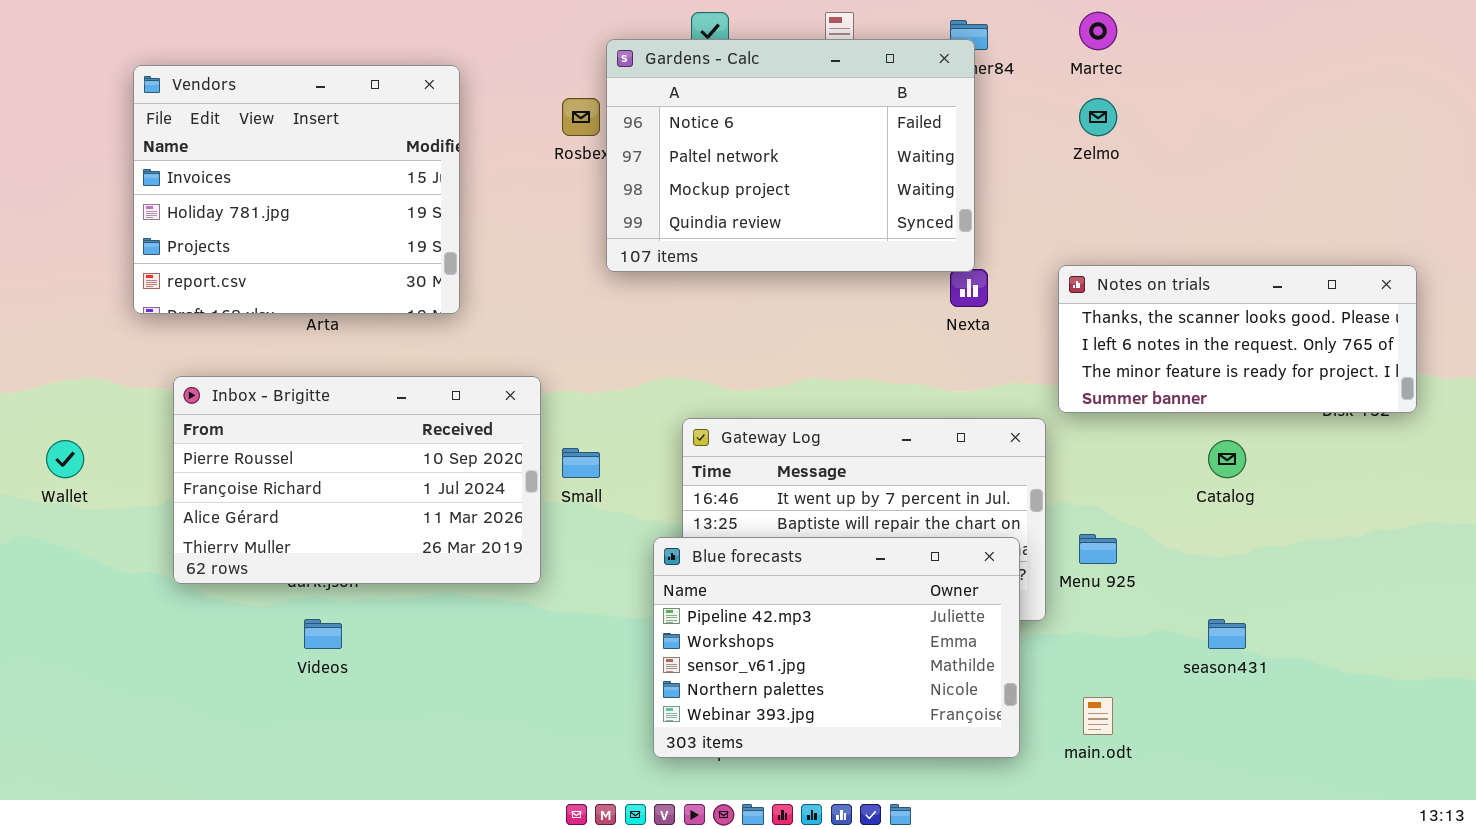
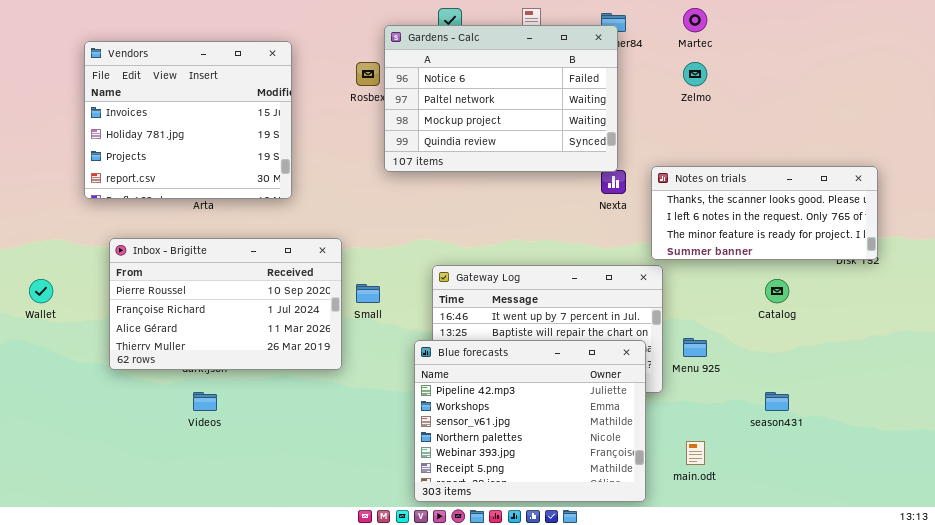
Notes on trials: [1058,265,1417,413] -> [651,166,878,260], moved
Blue forecasts: [653,537,1020,758] -> [414,340,646,502], resized

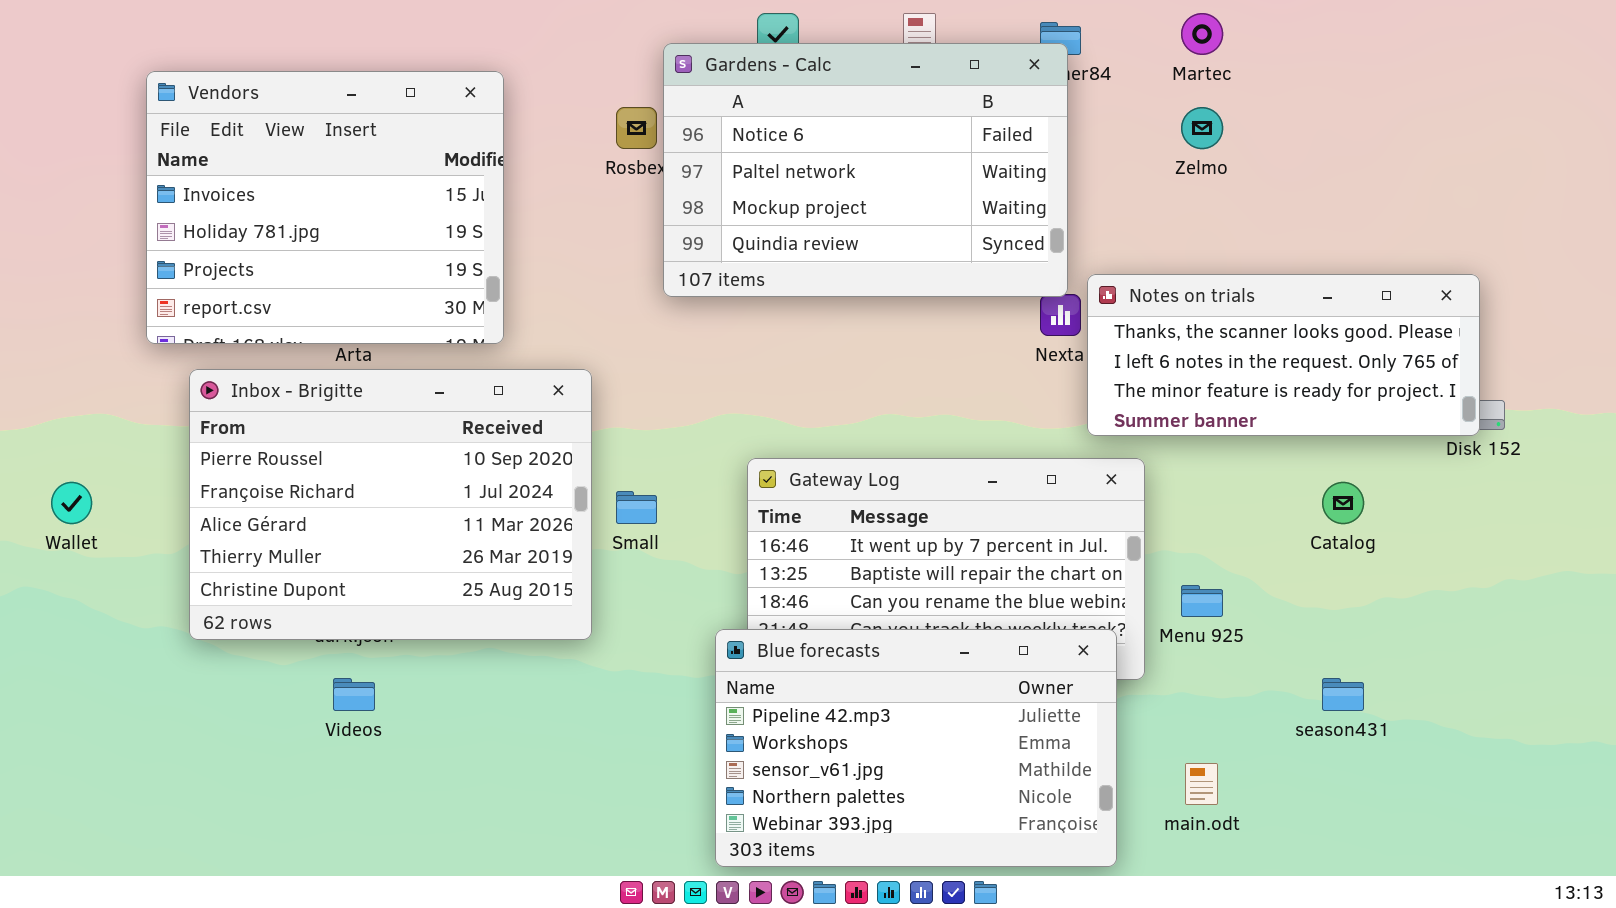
Notes on trials: [651,166,878,260] -> [1087,274,1480,436], moved
Inbox - Brigitte: [109,238,342,370] -> [189,369,592,640], resized
Blue forecasts: [414,340,646,502] -> [715,629,1117,867], resized

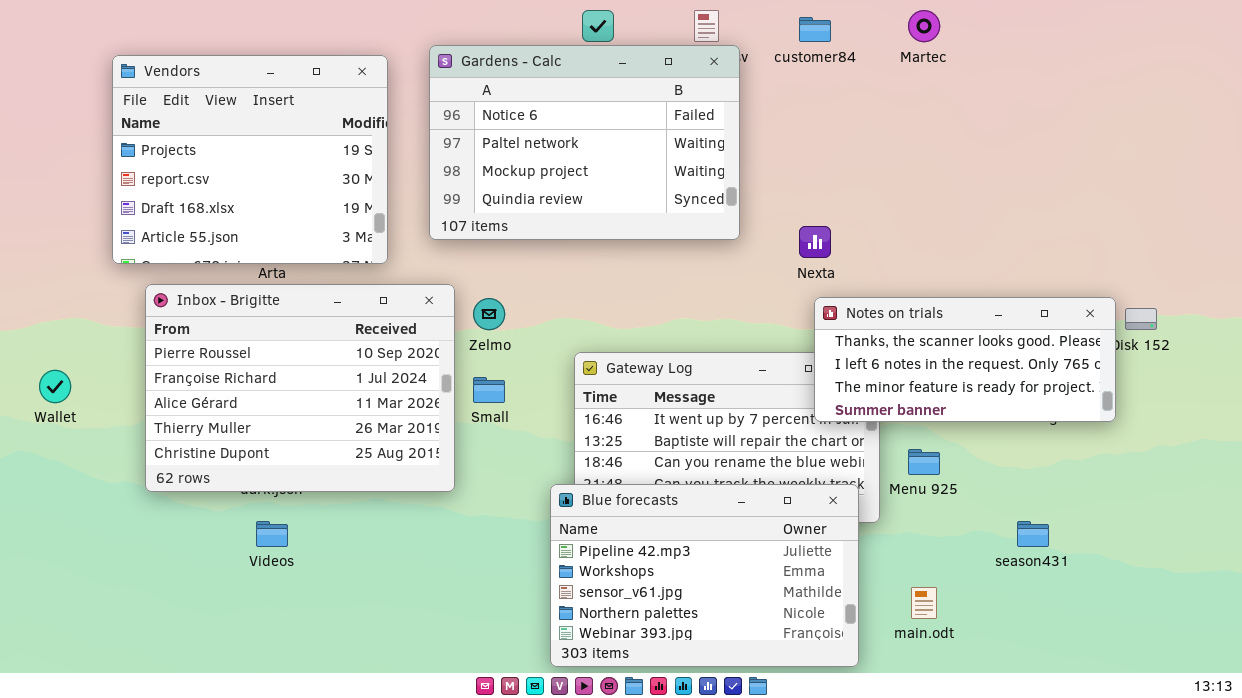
Gardens - Calc: [663,43,1068,297] -> [429,45,740,240], moved
Vendors: [146,71,504,344] -> [112,55,388,264], scrolled down 2 rows
Zelmo: [1181,107,1223,149] -> [473,298,505,330], moved
Notes on trials: [1087,274,1480,436] -> [814,297,1116,422], moved

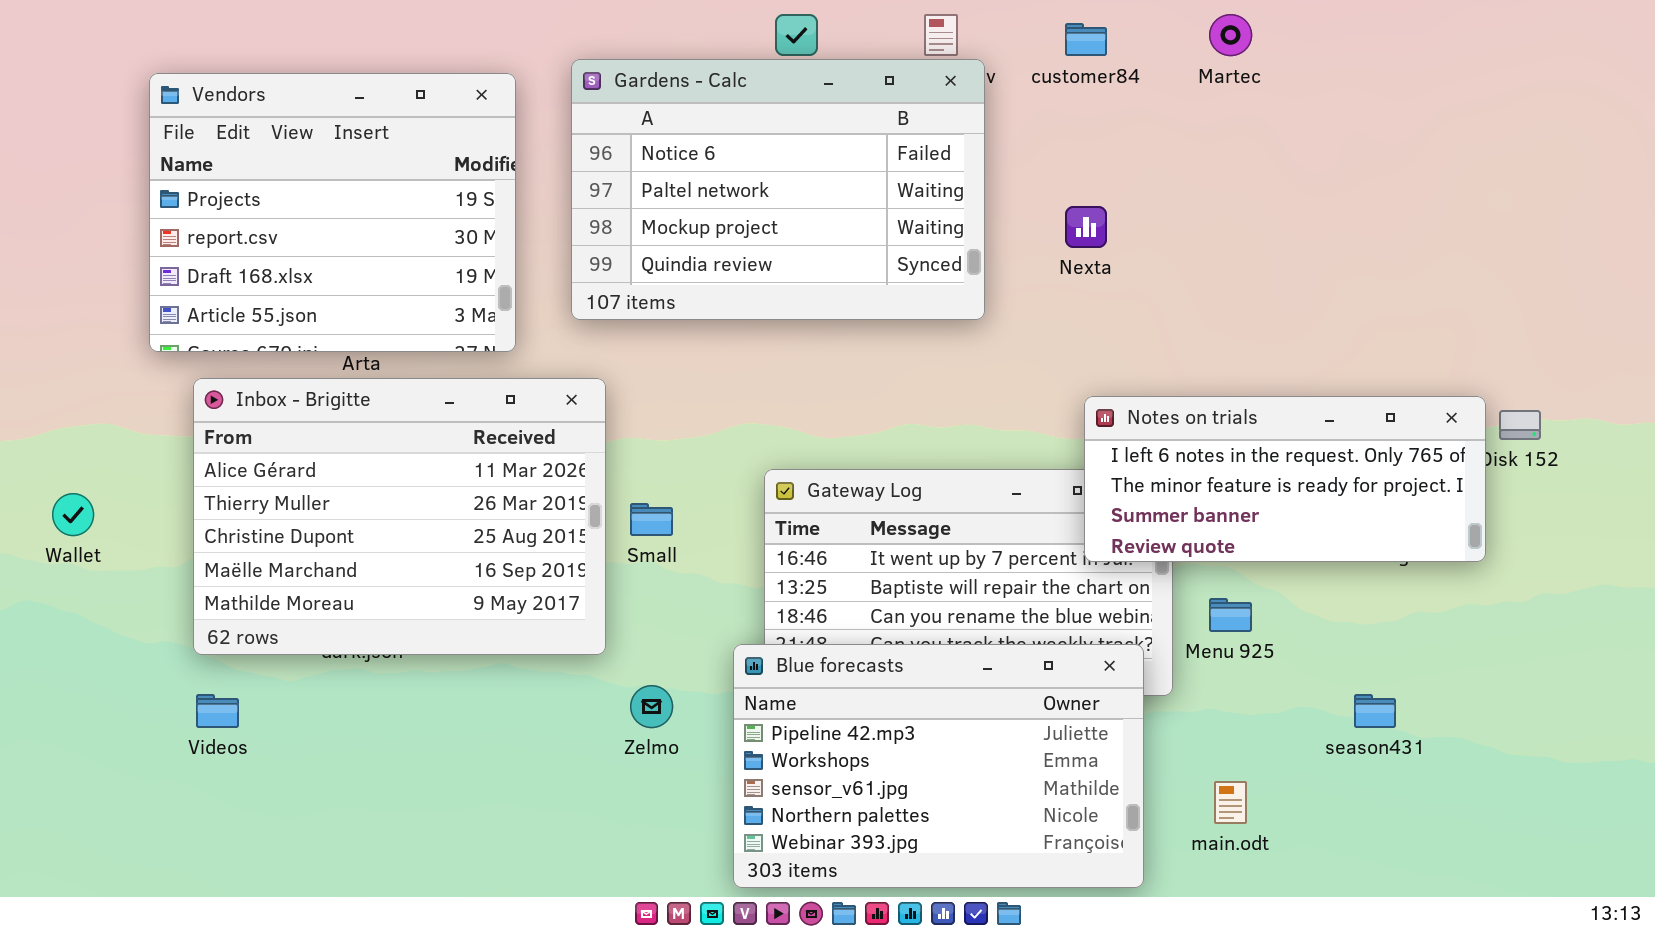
Nexta: [799,226,831,258] -> [1065,206,1107,248], moved
Inbox - Brigitte: [145,284,455,492] -> [193,378,606,655], scrolled down 2 rows
Notes on trials: [814,297,1116,422] -> [1084,396,1486,562], scrolled down 1 row
Zelmo: [473,298,505,330] -> [630,685,673,728], moved
Videos: [256,521,288,547] -> [196,694,239,728], moved

